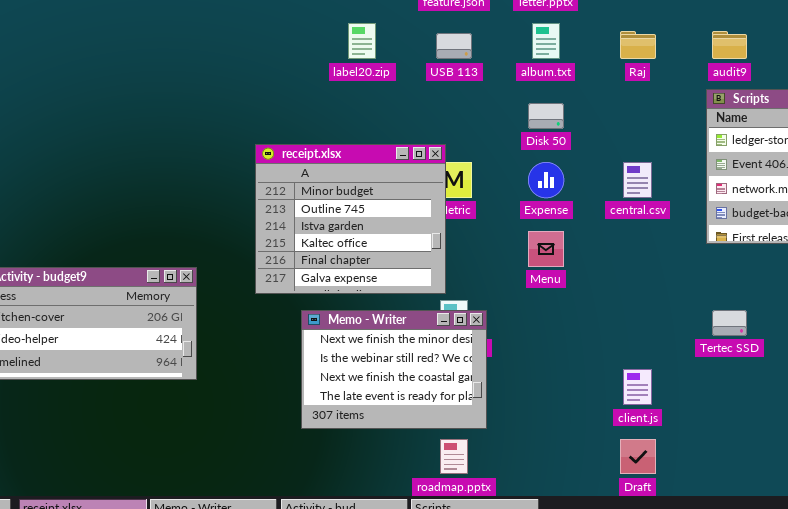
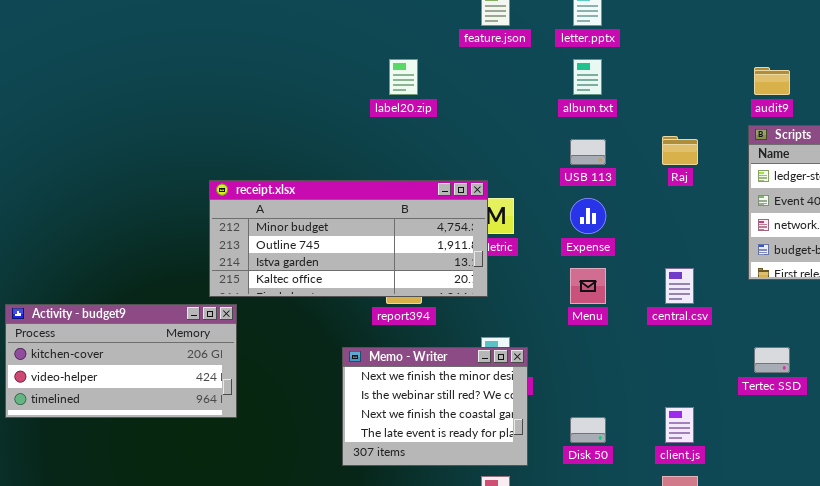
Raj: [620,31,656,59] -> [662,136,698,165], moved
USB 113: [436,33,472,59] -> [570,139,606,165], moved
Disk 50: [528,103,564,129] -> [570,417,606,443], moved
receipt.xlsx: [255,144,446,294] -> [209,180,488,297], resized
central.csv: [623,162,652,198] -> [665,268,694,304], moved

